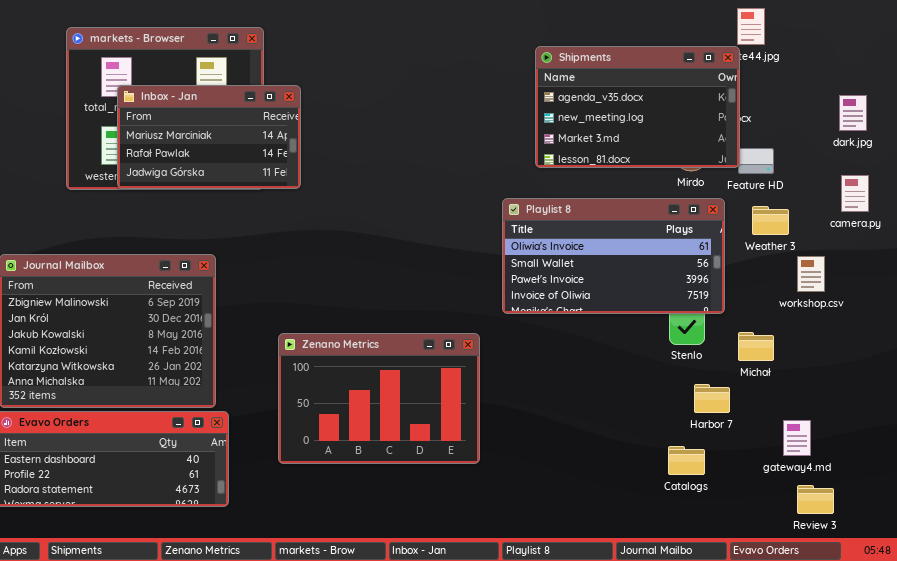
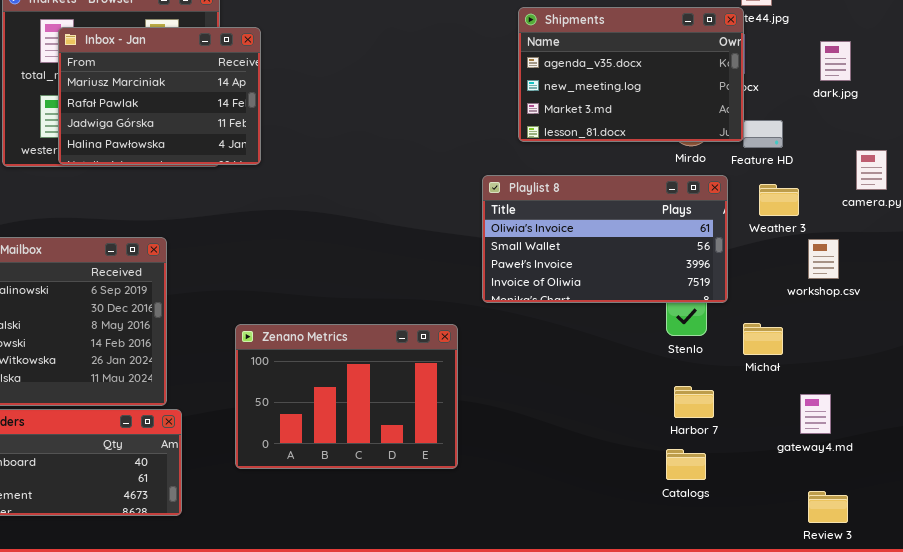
Inbox - Jan: [117,85,301,189] -> [58,27,261,165], resized
dark.jpg: [839,95,867,131] -> [820,41,851,81], moved
Harbor 7: [694,384,730,413] -> [674,386,714,418], moved
gateway4.md: [783,420,811,456] -> [800,394,831,434], moved

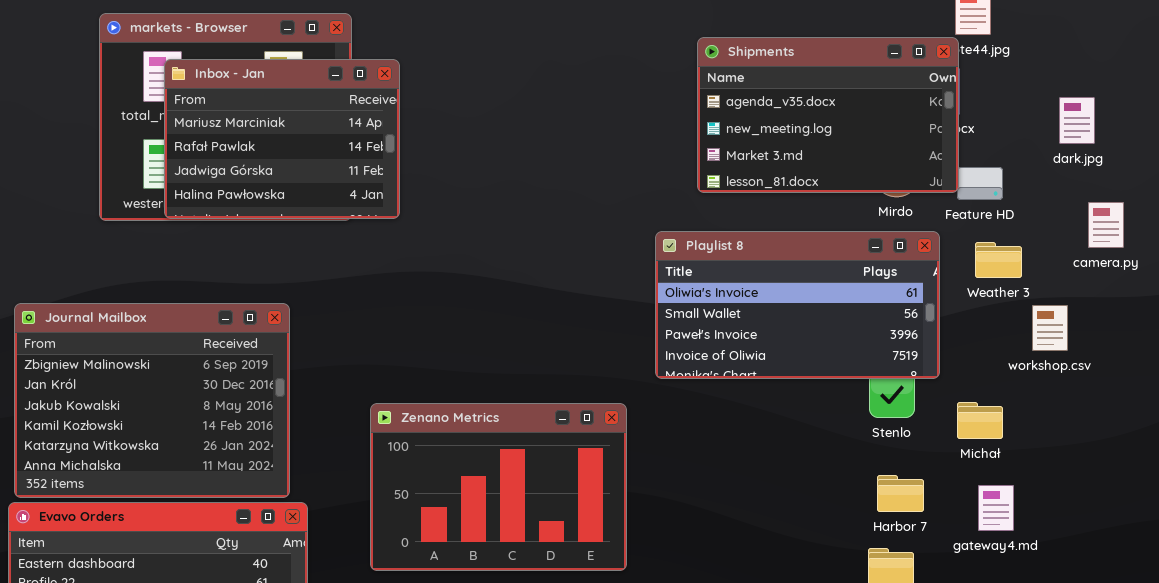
dark.jpg: [820,41,851,81] -> [1059,97,1095,144], moved
gateway4.md: [800,394,831,434] -> [978,485,1014,531], moved

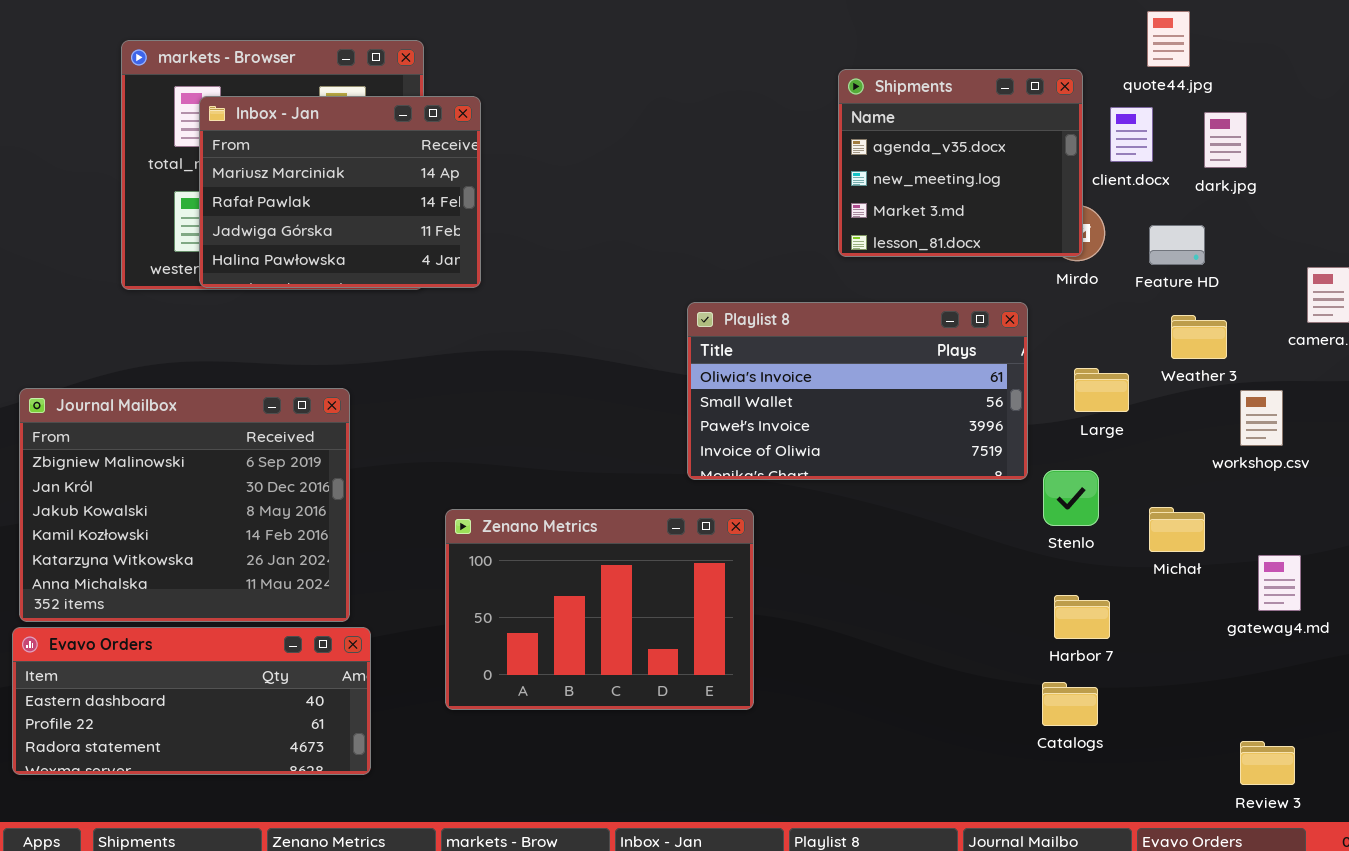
Shipments: [697,37,959,193] -> [838,69,1083,257], resized
dark.jpg: [1059,97,1095,144] -> [1204,112,1247,168], moved
Playlist 8: [655,231,940,379] -> [687,302,1028,480], moved
gateway4.md: [978,485,1014,531] -> [1258,555,1301,611], moved

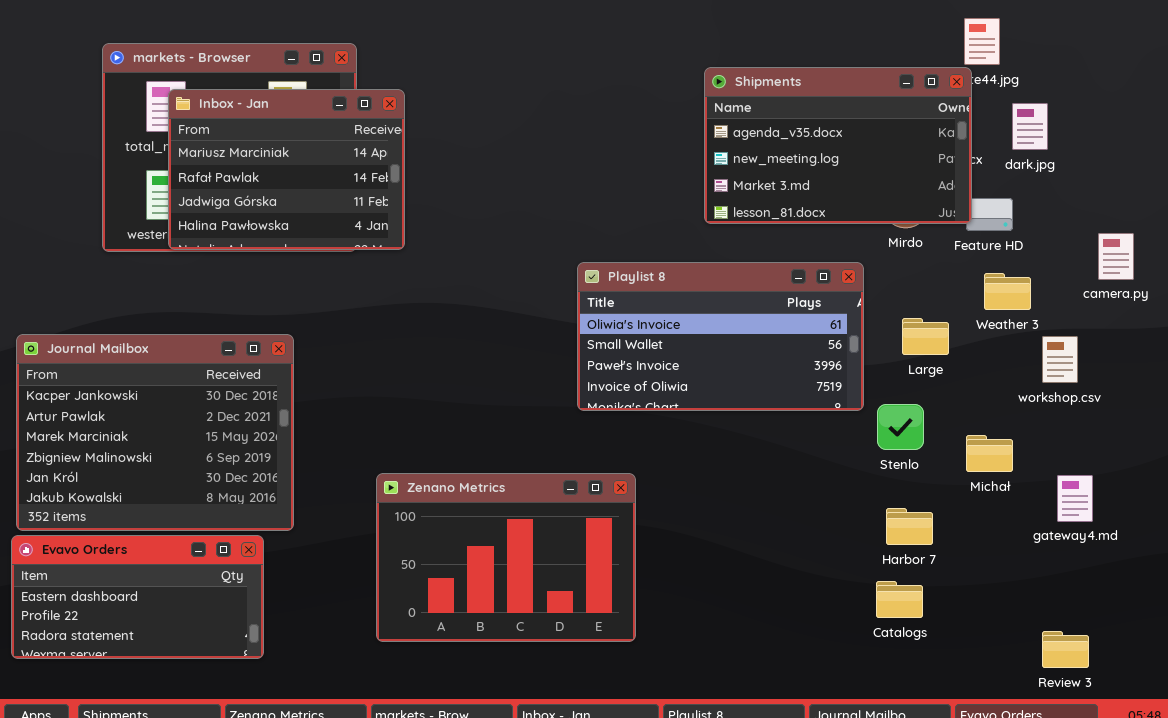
Shipments: [838,69,1083,257] -> [704,67,972,224], resized
Journal Mailbox: [19,388,350,622] -> [16,334,294,531], scrolled up 3 rows
Zenano Metrics: [445,509,754,710] -> [376,473,636,642], moved
Evavo Orders: [12,627,371,775] -> [11,535,264,659], resized

